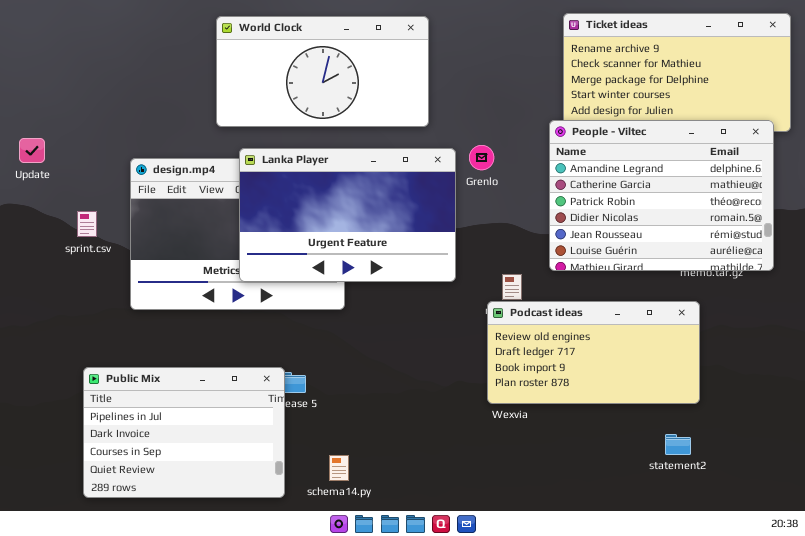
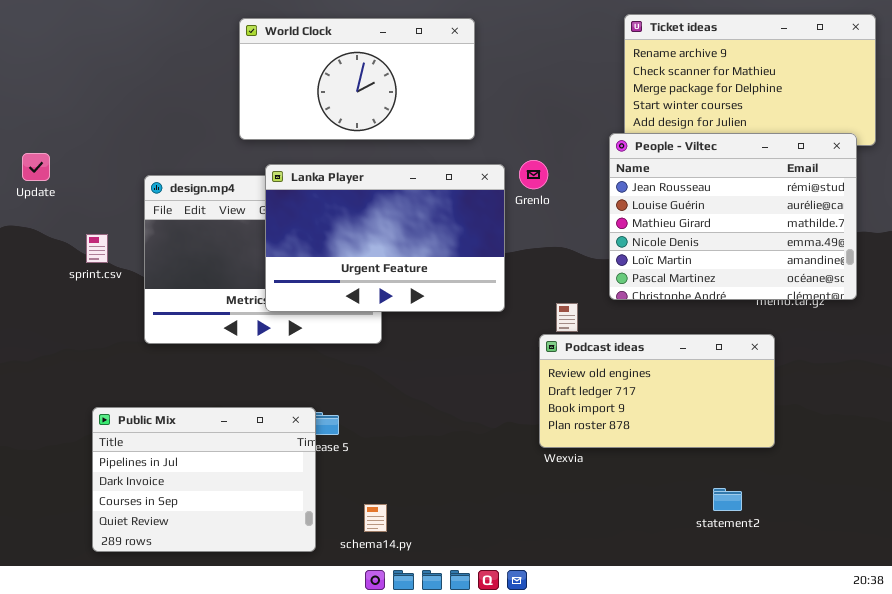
People - Viltec: [549,120,774,271] -> [609,133,857,300], scrolled down 4 rows
statement2: [665,434,691,455] -> [713,488,742,511], moved

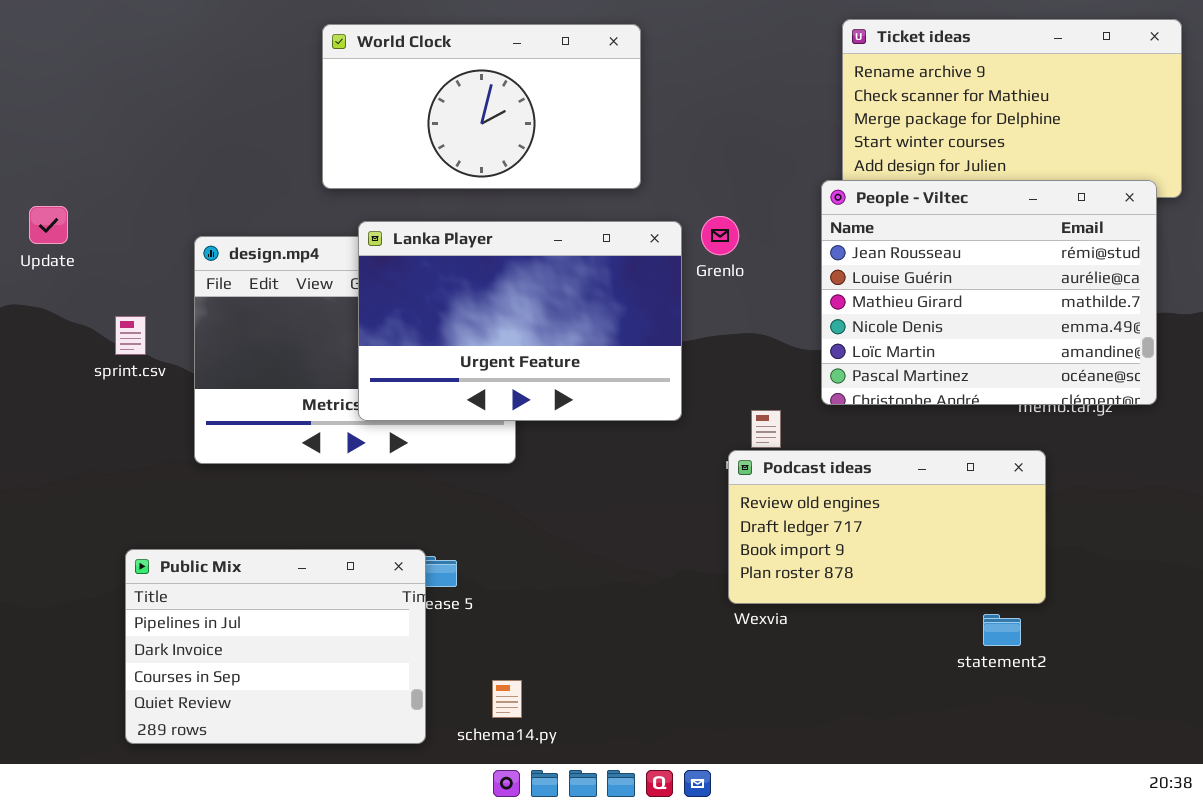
statement2: [713,488,742,511] -> [983,614,1021,646], moved

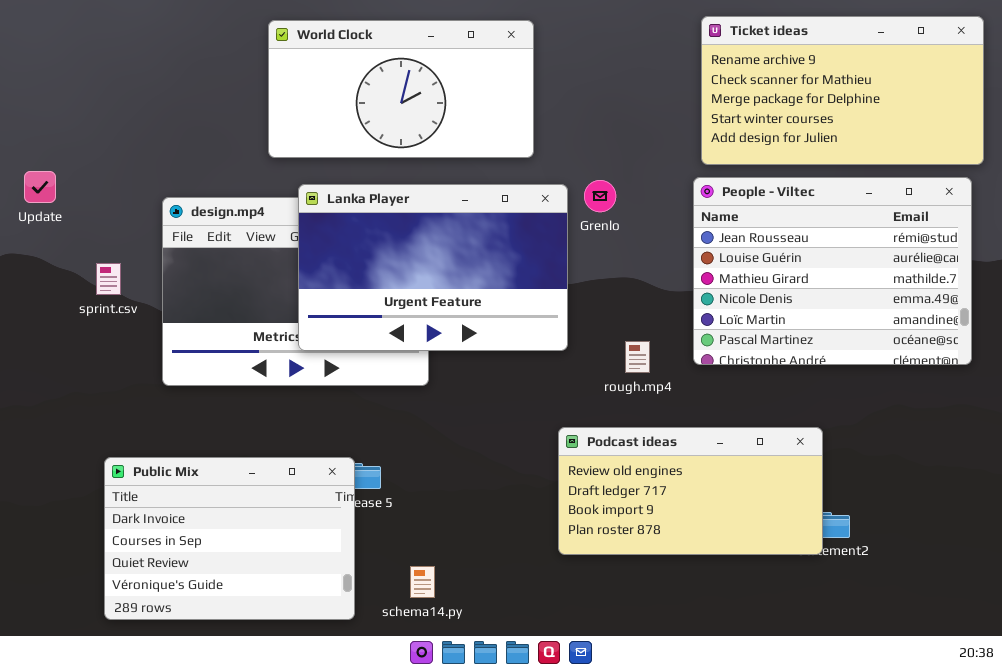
People - Viltec: [821,180,1157,405] -> [693,177,972,365], moved
Podcast ideas: [728,450,1046,604] -> [558,427,823,555], moved
Public Mix: [125,549,426,744] -> [104,457,355,620], scrolled down 1 row

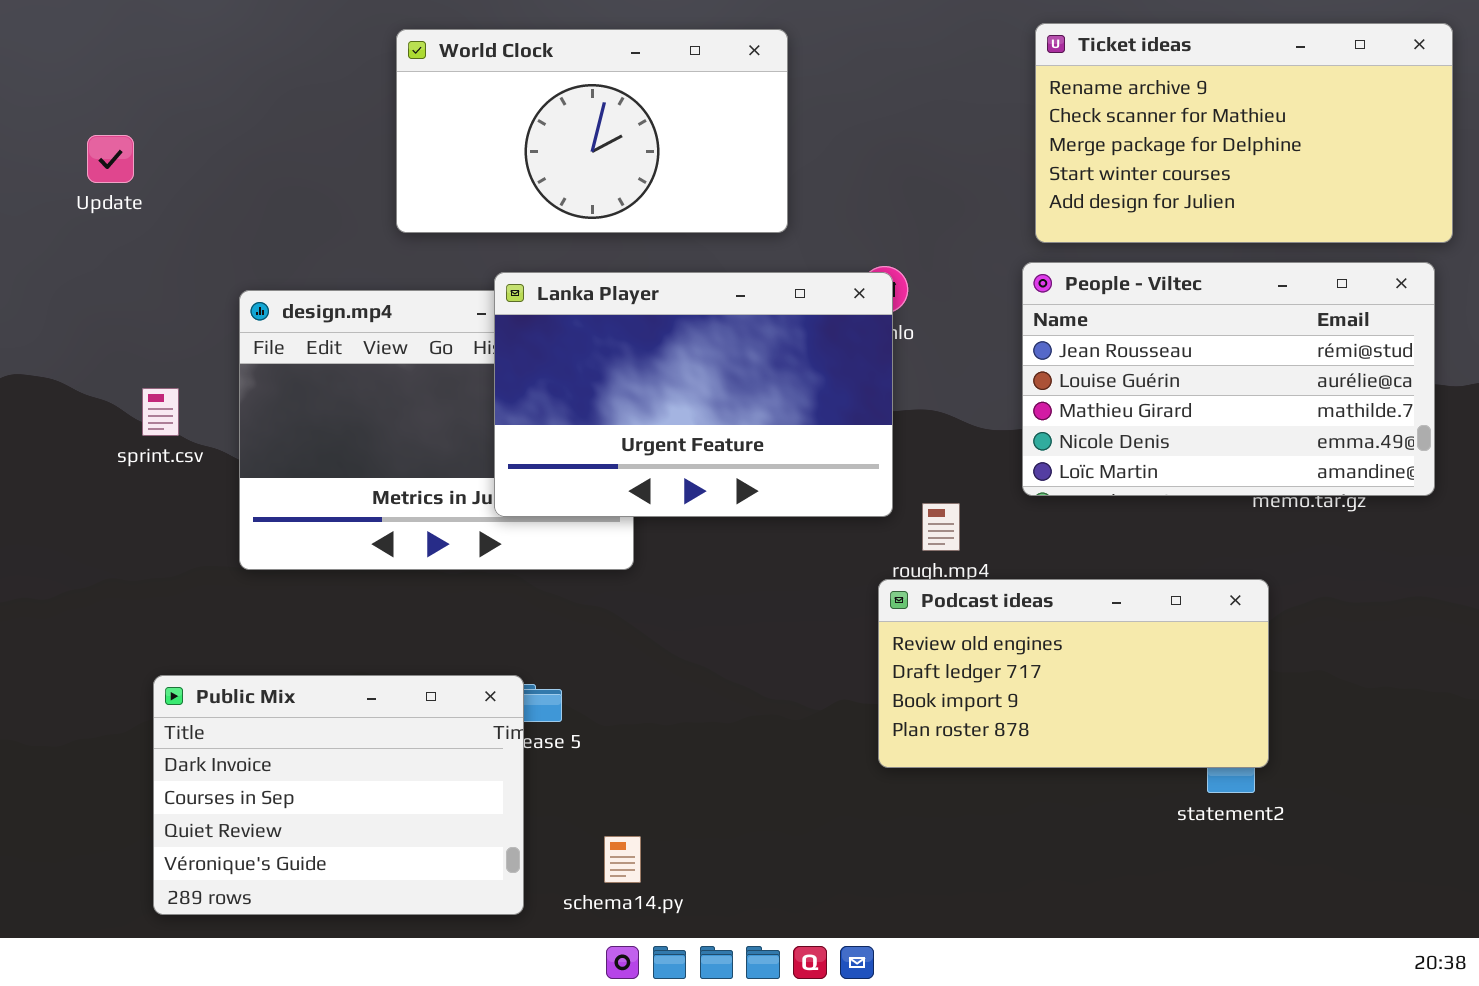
Update: [24,171,56,203] -> [87,135,134,183], moved
People - Viltec: [693,177,972,365] -> [1022,262,1435,496], resized
Lanka Player: [298,184,568,351] -> [494,272,893,517], moved
Podcast ideas: [558,427,823,555] -> [878,579,1269,768], moved

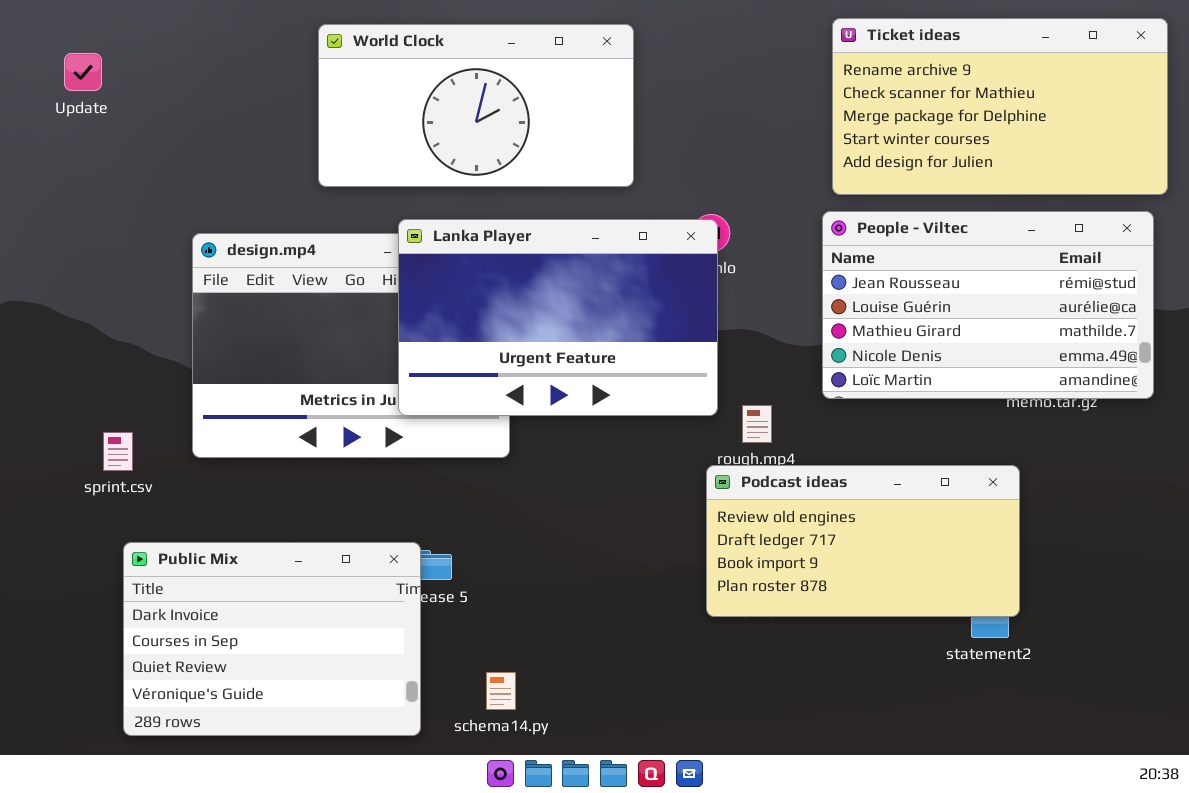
Update: [87,135,134,183] -> [64,53,102,91], moved
sprint.csv: [142,388,179,436] -> [103,432,133,471], moved

